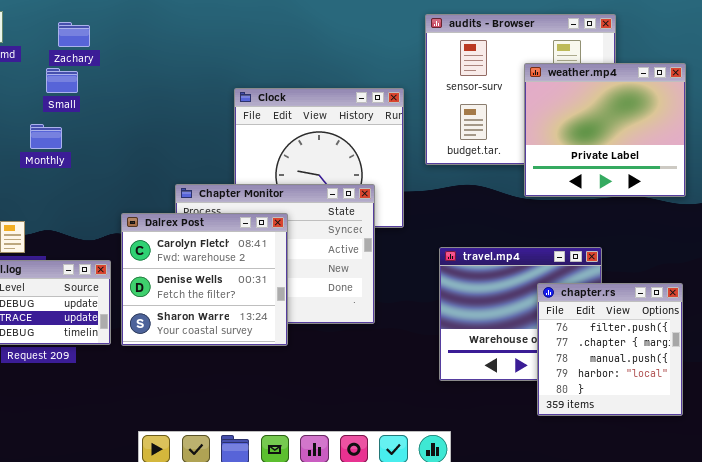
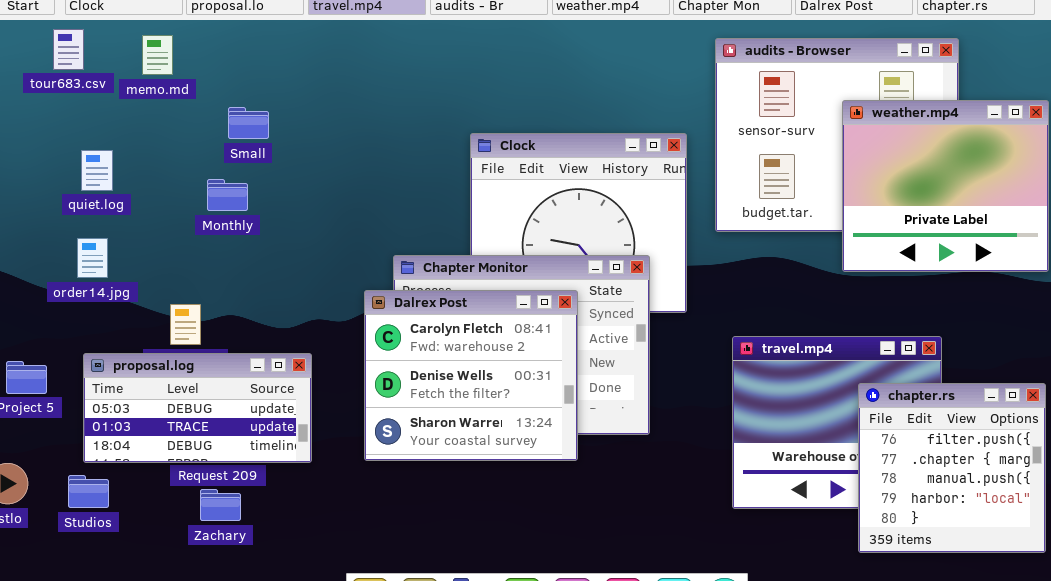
Zachary: [58,22,90,47] -> [200,489,241,521], moved
Dalrex Post: [121,213,288,346] -> [364,290,578,461], moved

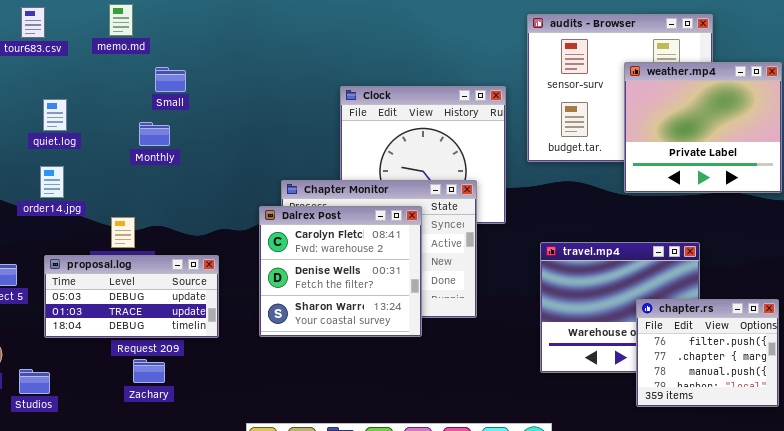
memo.md: [142,35,173,75] -> [109,4,133,36], moved
chapter.rs: [858,383,1046,553] -> [636,299,779,407], resized
Studios: [68,475,109,508] -> [19,369,50,394], moved

